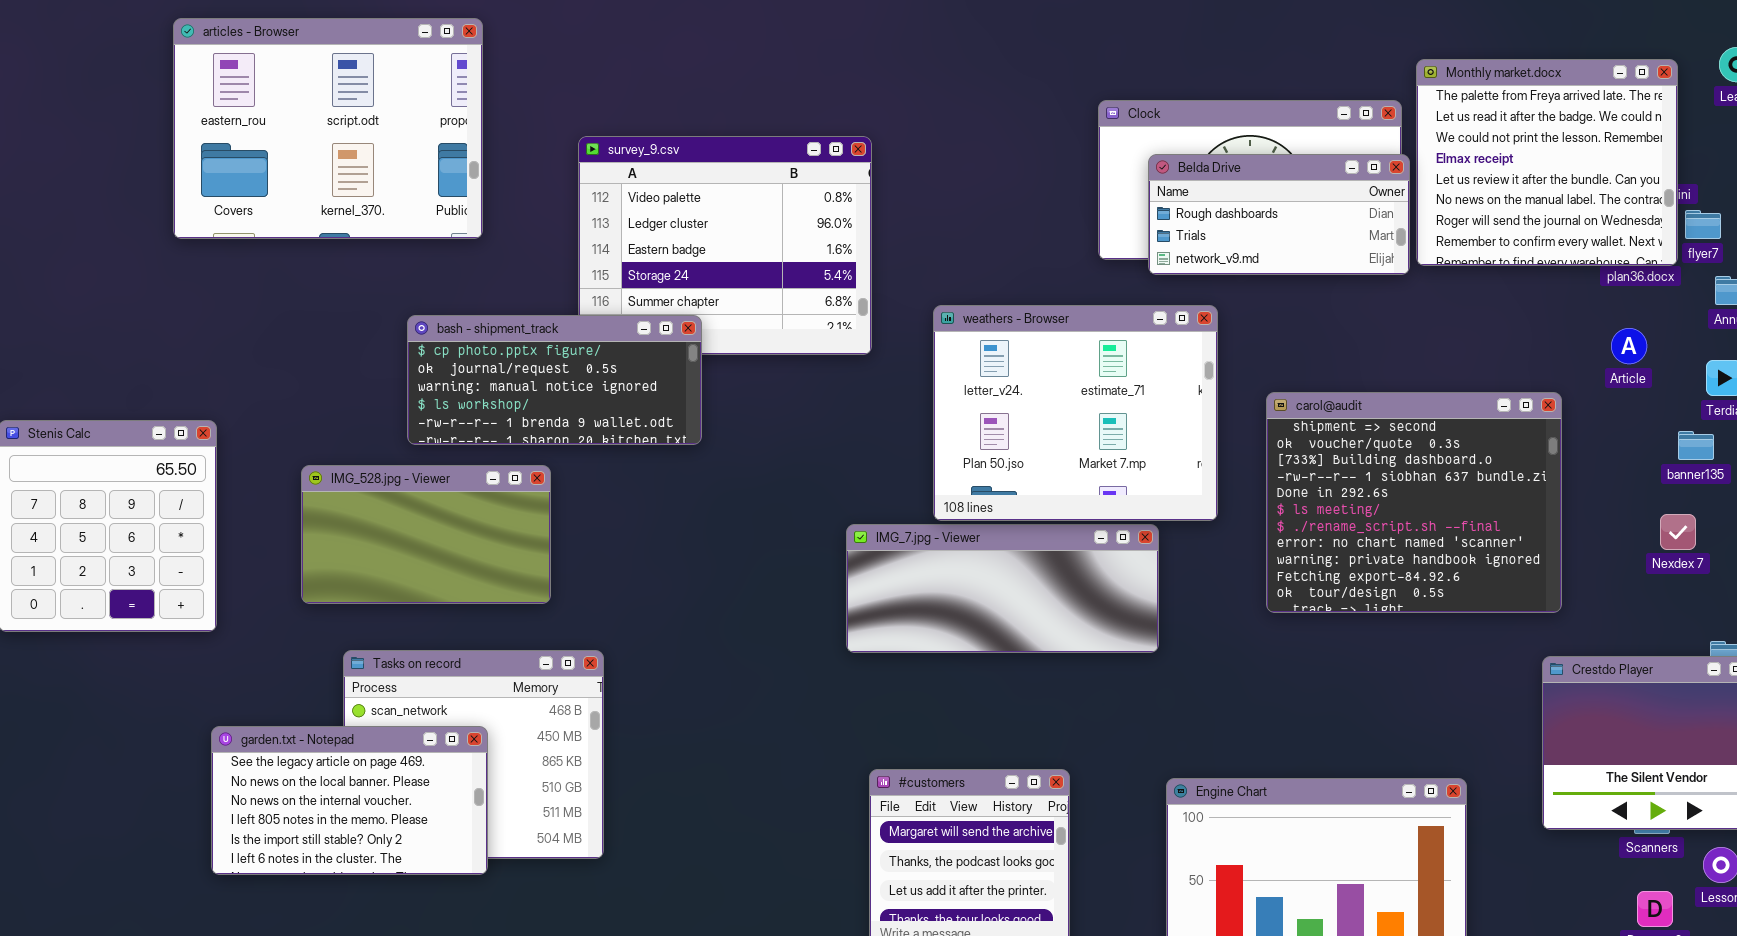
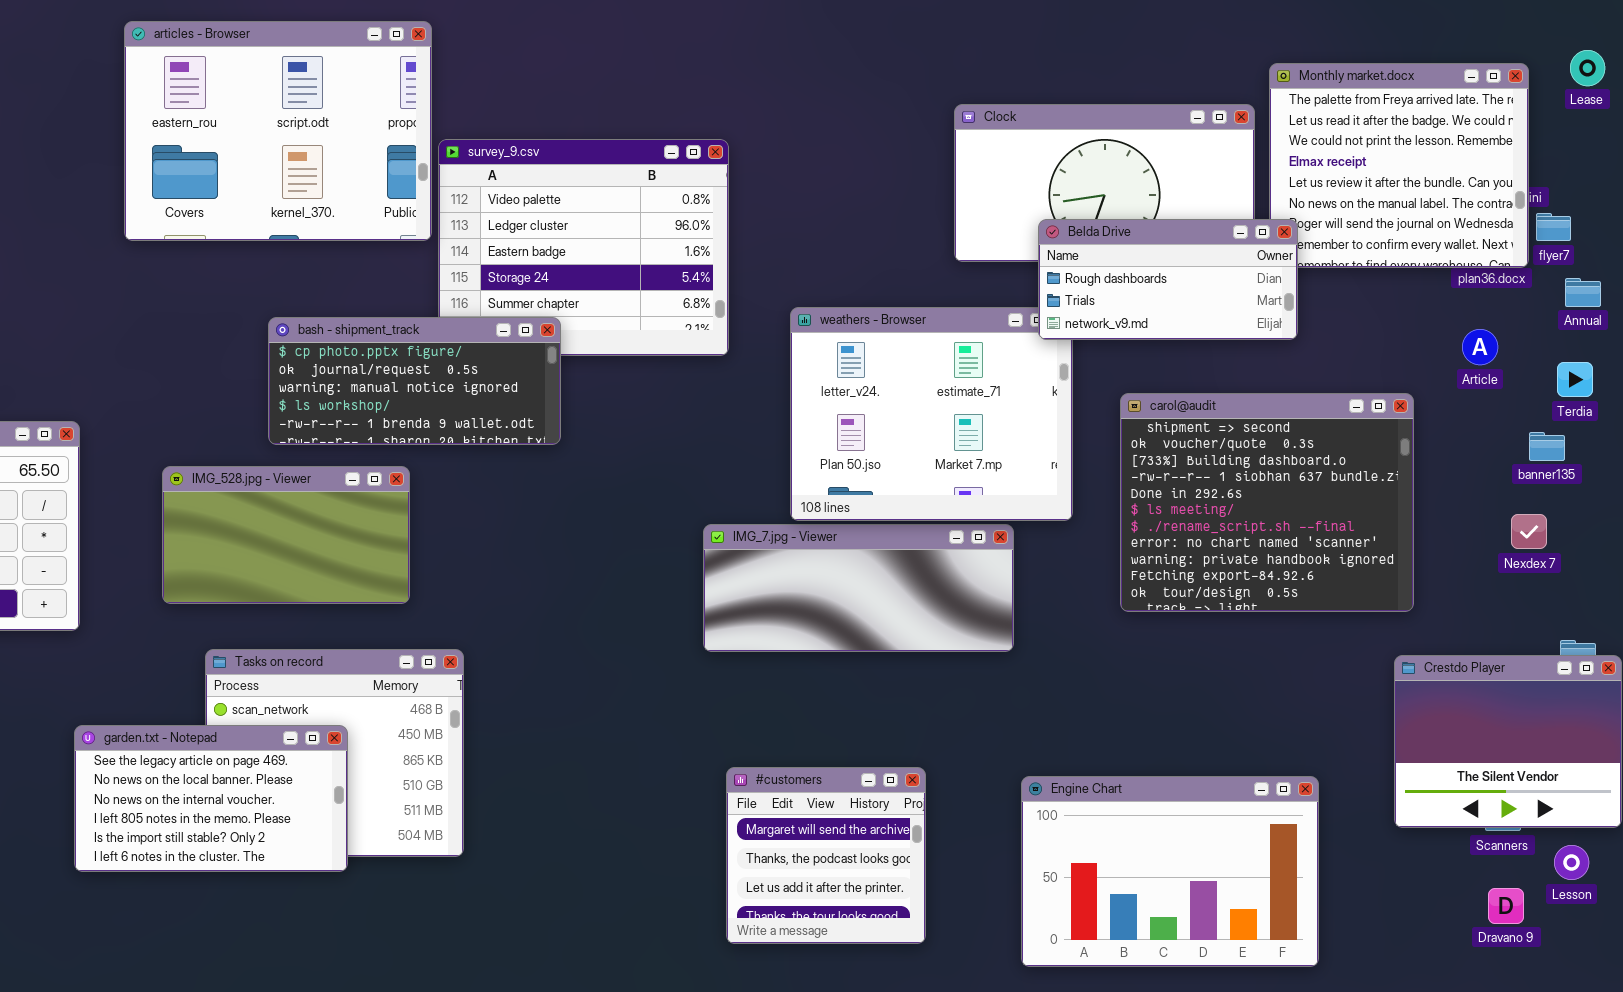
articles - Browser: [173,18,483,239] -> [124,21,432,241], moved
Belda Drive: [1148,154,1410,275] -> [1038,219,1298,340], moved

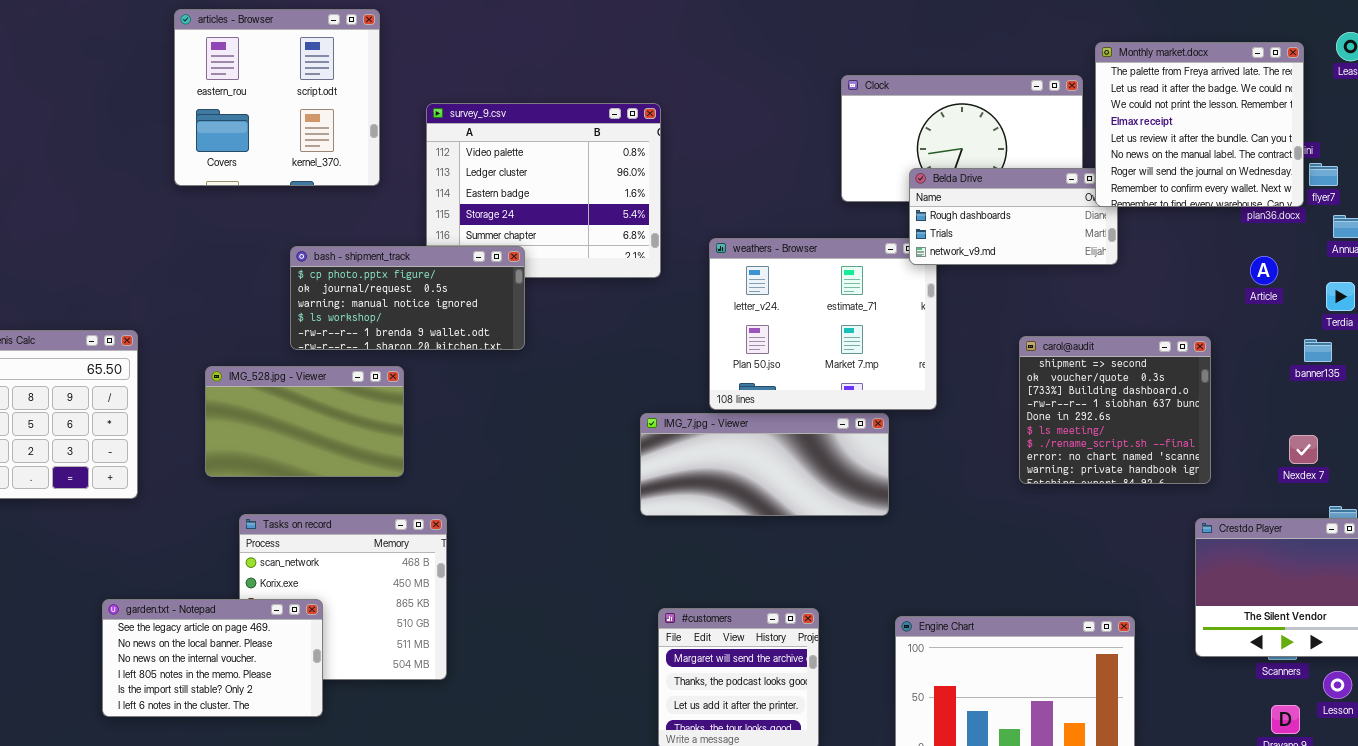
articles - Browser: [124,21,432,241] -> [174,9,380,186], resized
Monthly market.docx: [1269,63,1529,268] -> [1095,42,1304,207], raised
carol@audit: [1120,393,1414,612] -> [1019,336,1211,484], resized
Nexdex 7: [1511,514,1547,549] -> [1289,435,1318,464], moved
garden.txt - Notepad: [74,725,348,872] -> [102,599,323,717], moved

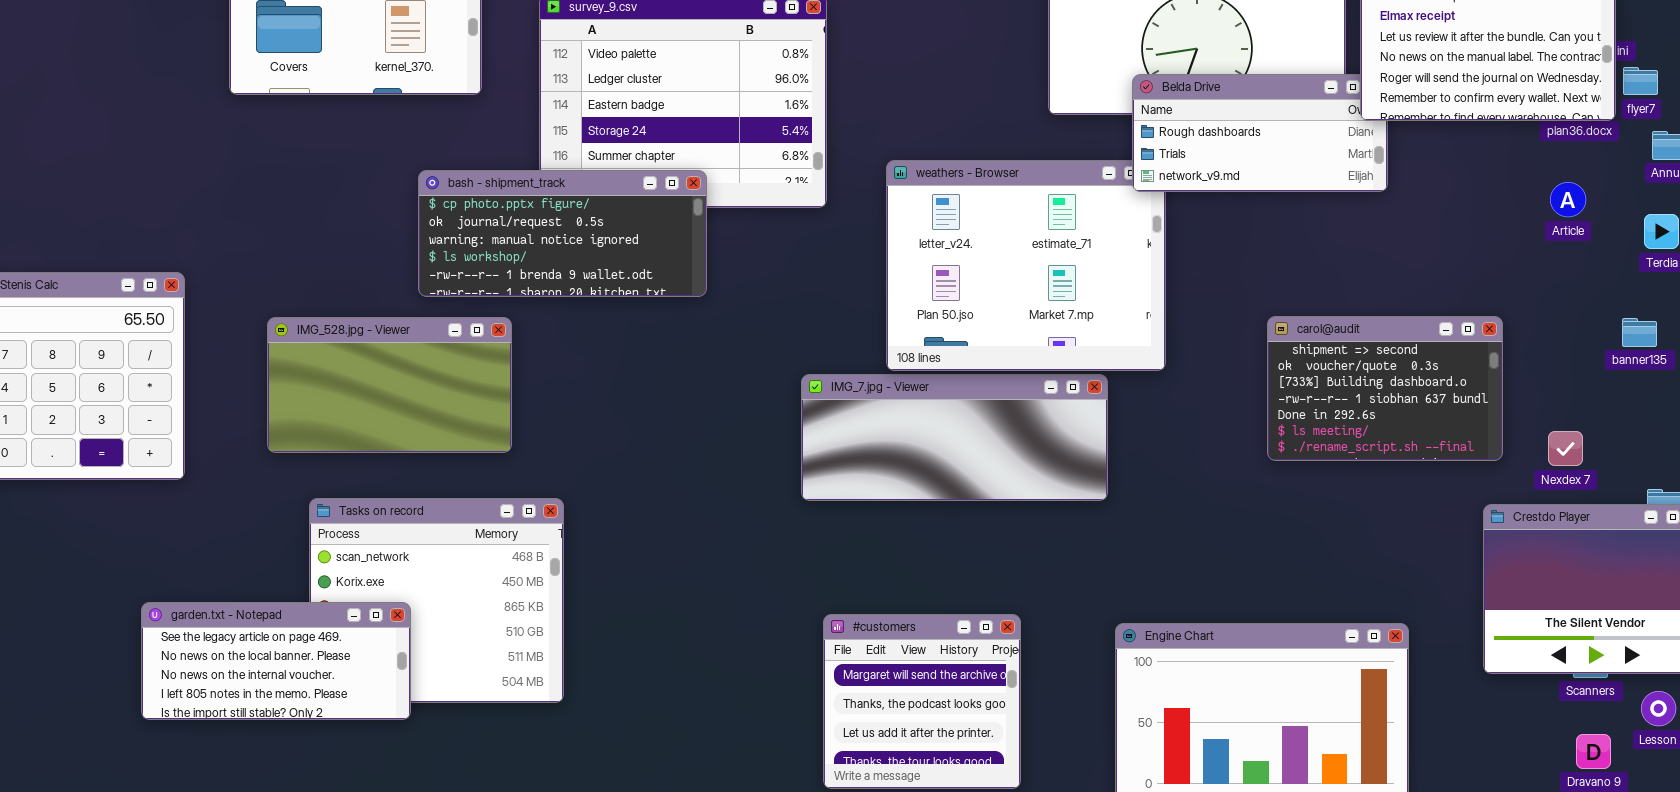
bash - shipment_track: [290,246,525,350] -> [418,170,707,297], moved
carol@audit: [1019,336,1211,484] -> [1267,316,1503,461], resized
banner135: [1304,339,1332,362] -> [1622,318,1657,347], moved
Nexdex 7: [1289,435,1318,464] -> [1548,431,1583,466], moved
garden.txt - Notepad: [102,599,323,717] -> [141,602,411,720], resized

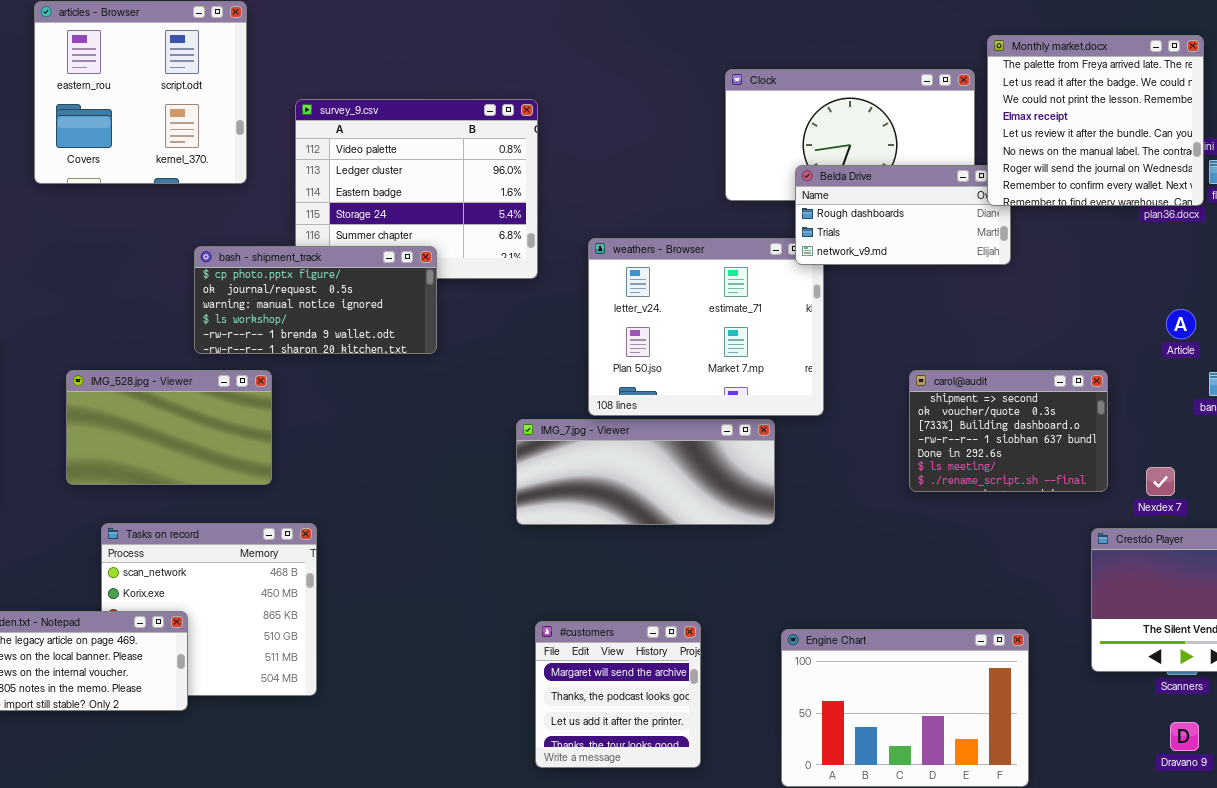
Article: [1550,182,1586,217] -> [1166,309,1196,339], moved

